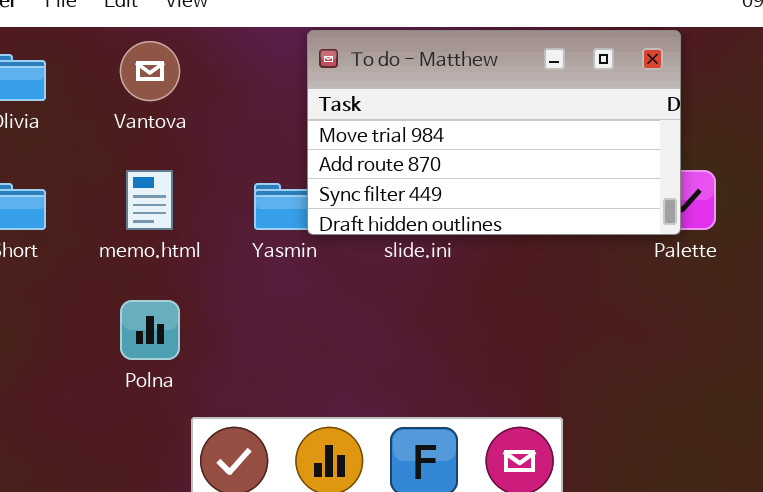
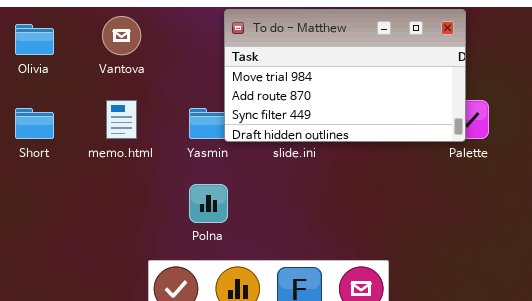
Polna: [120,300,180,360] -> [189,184,228,223], moved

